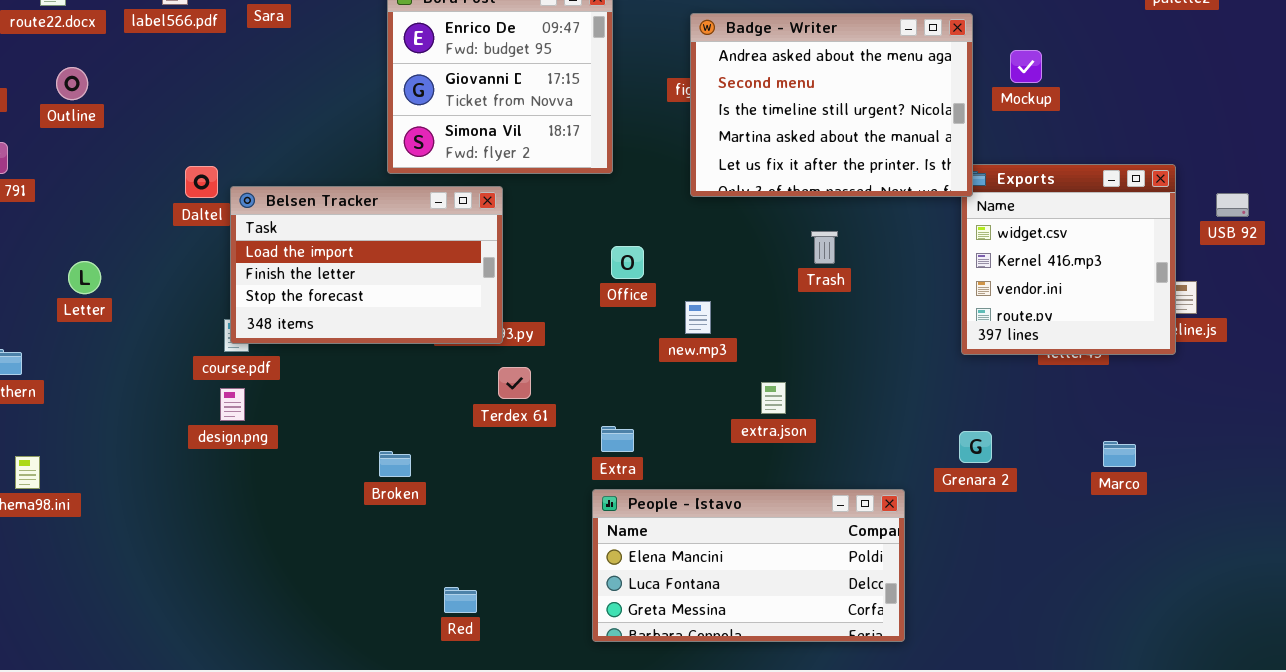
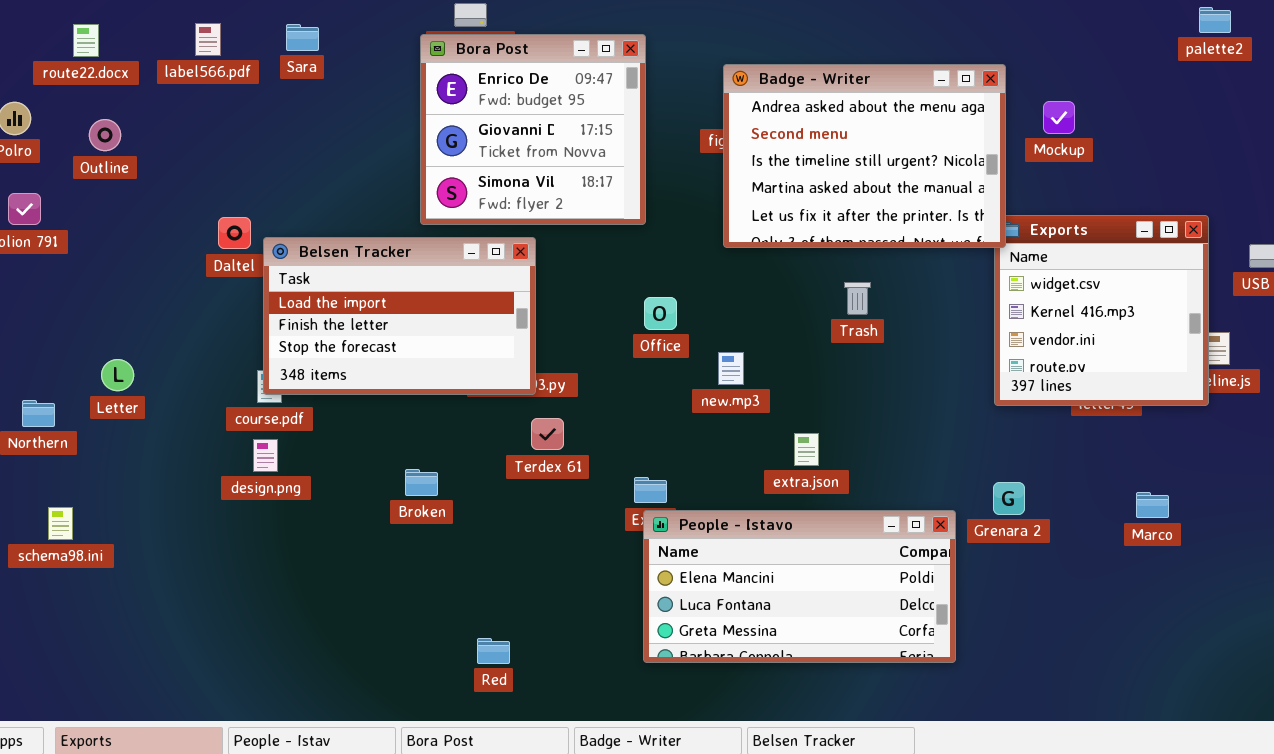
Letter: [68,261,101,294] -> [101,359,134,391], moved
Broken: [379,451,411,477] -> [405,469,438,496], moved
People - Istavo: [592,489,905,642] -> [643,510,956,663], moved

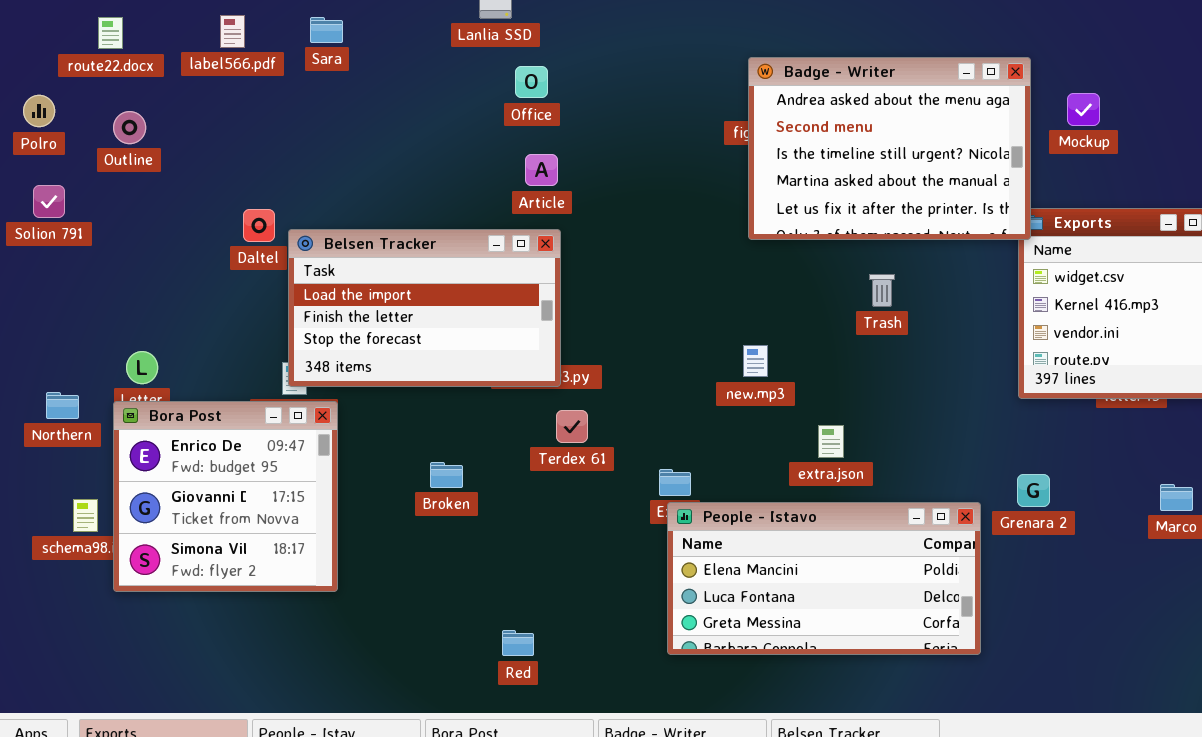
Bora Post: [420,34,646,225] -> [113,401,338,592], moved
Office: [644,297,677,330] -> [515,66,548,98], moved

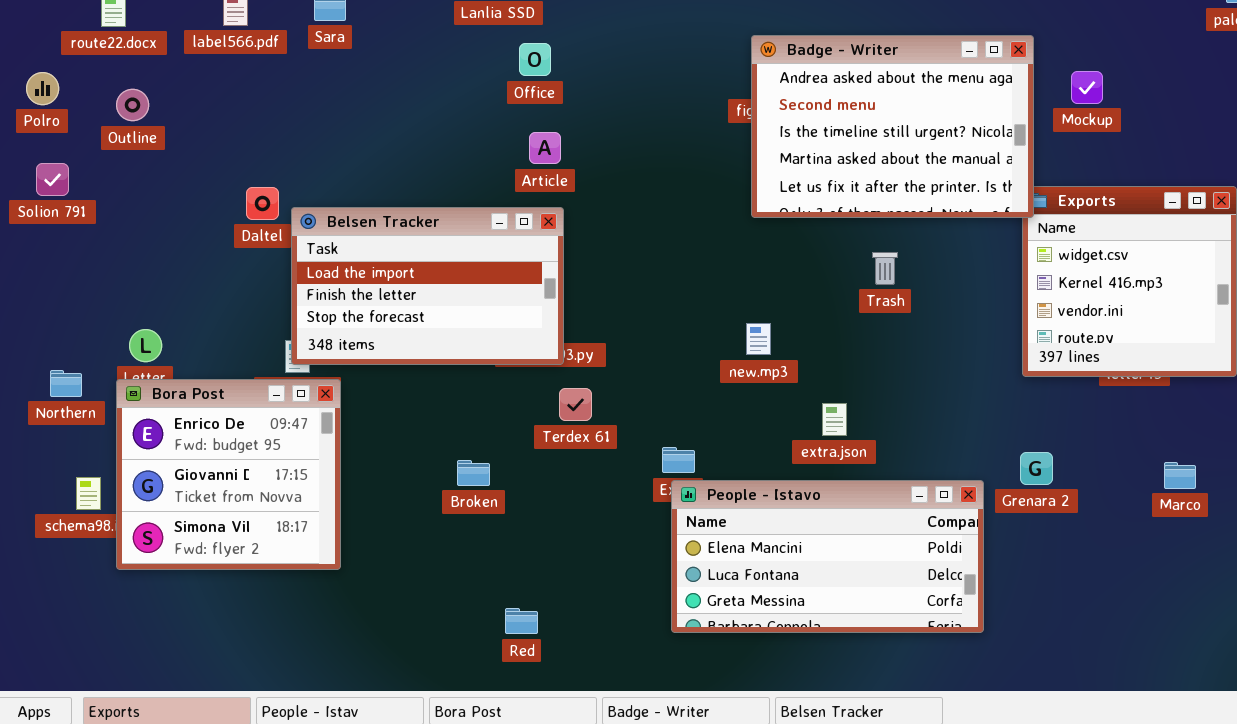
Broken: [430,462,463,488] -> [457,460,490,486], moved

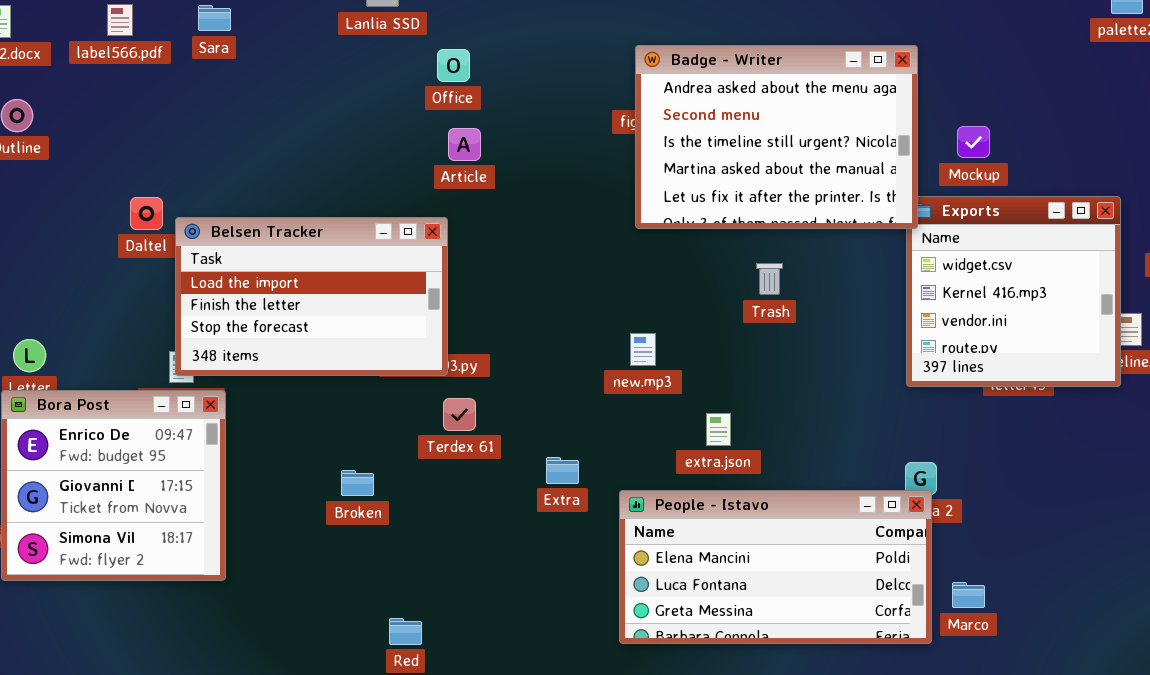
Office: [519,43,551,76] -> [437,49,470,82], moved
Mockup: [1071,71,1103,104] -> [957,126,990,158], moved
Article: [529,132,561,164] -> [448,128,481,161], moved
Marco: [1164,462,1196,489] -> [952,582,985,608], moved
People - Istavo: [671,480,984,633] -> [619,490,932,644], moved

